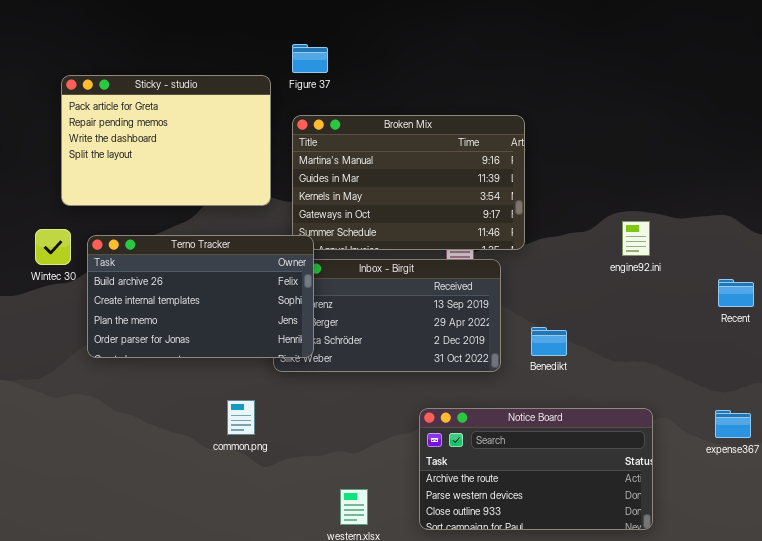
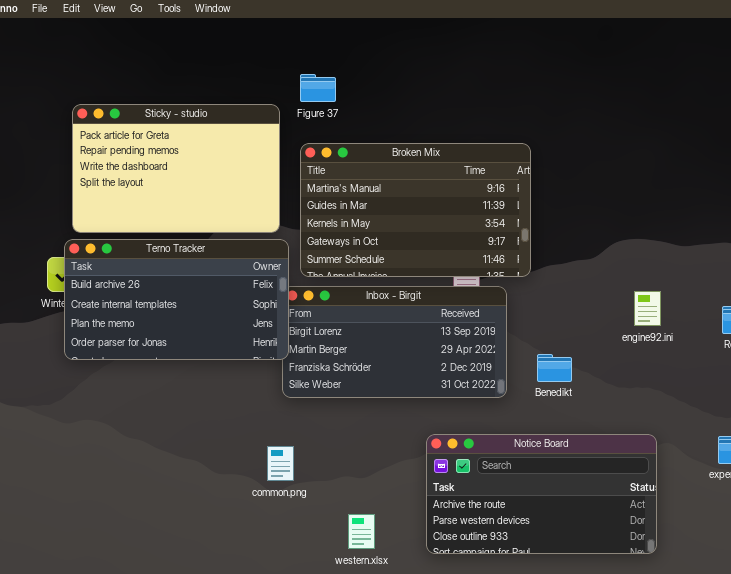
engine92.ini: [622,221,650,256] -> [634,291,661,326], moved
Terno Tracker: [87,235,314,358] -> [64,239,289,360], moved
common.png: [227,400,255,435] -> [267,446,294,481], moved

